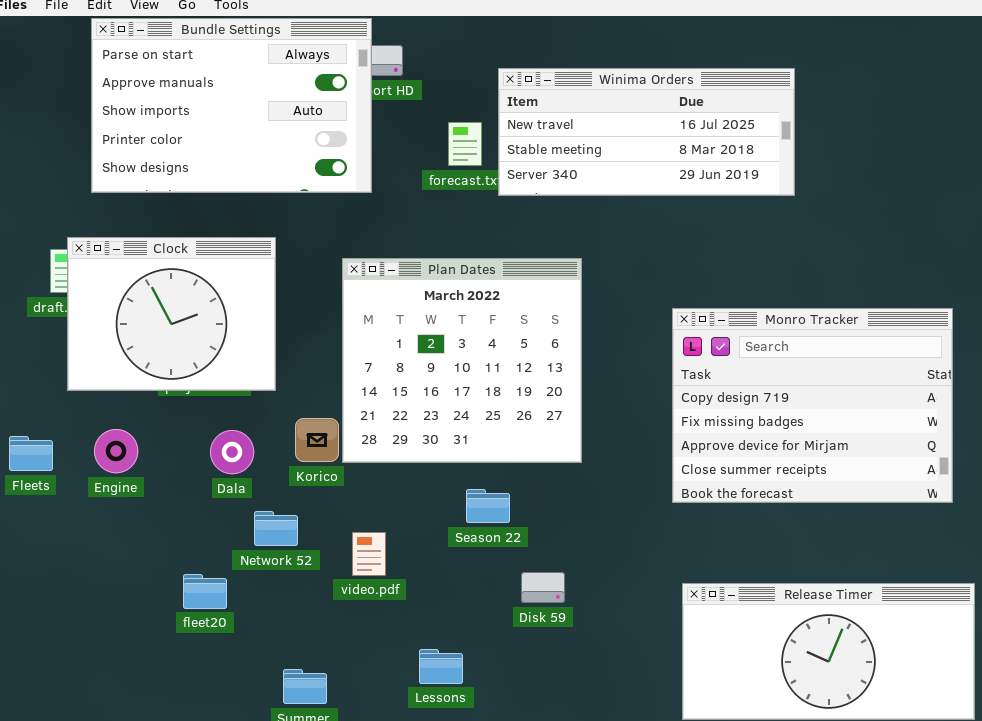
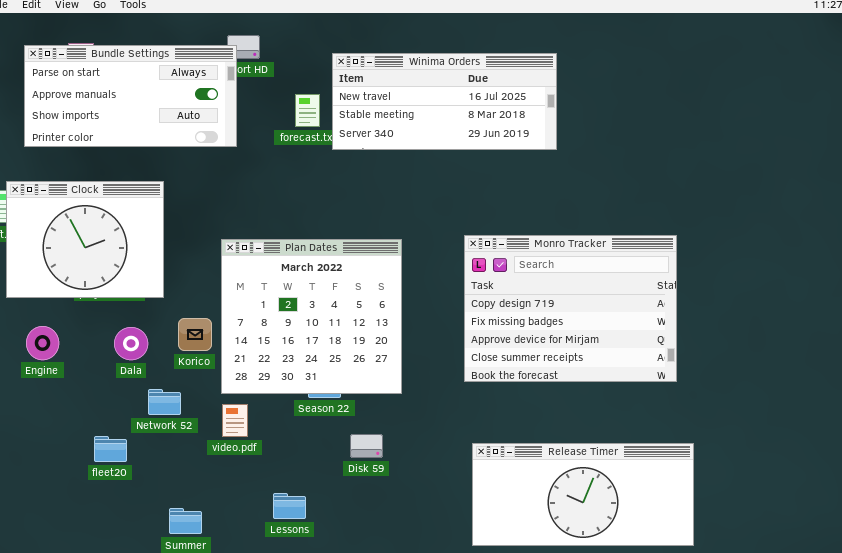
Bundle Settings: [91,18,372,193] -> [24,45,237,147], resized
Plan Dates: [342,258,582,463] -> [221,239,402,394], moved

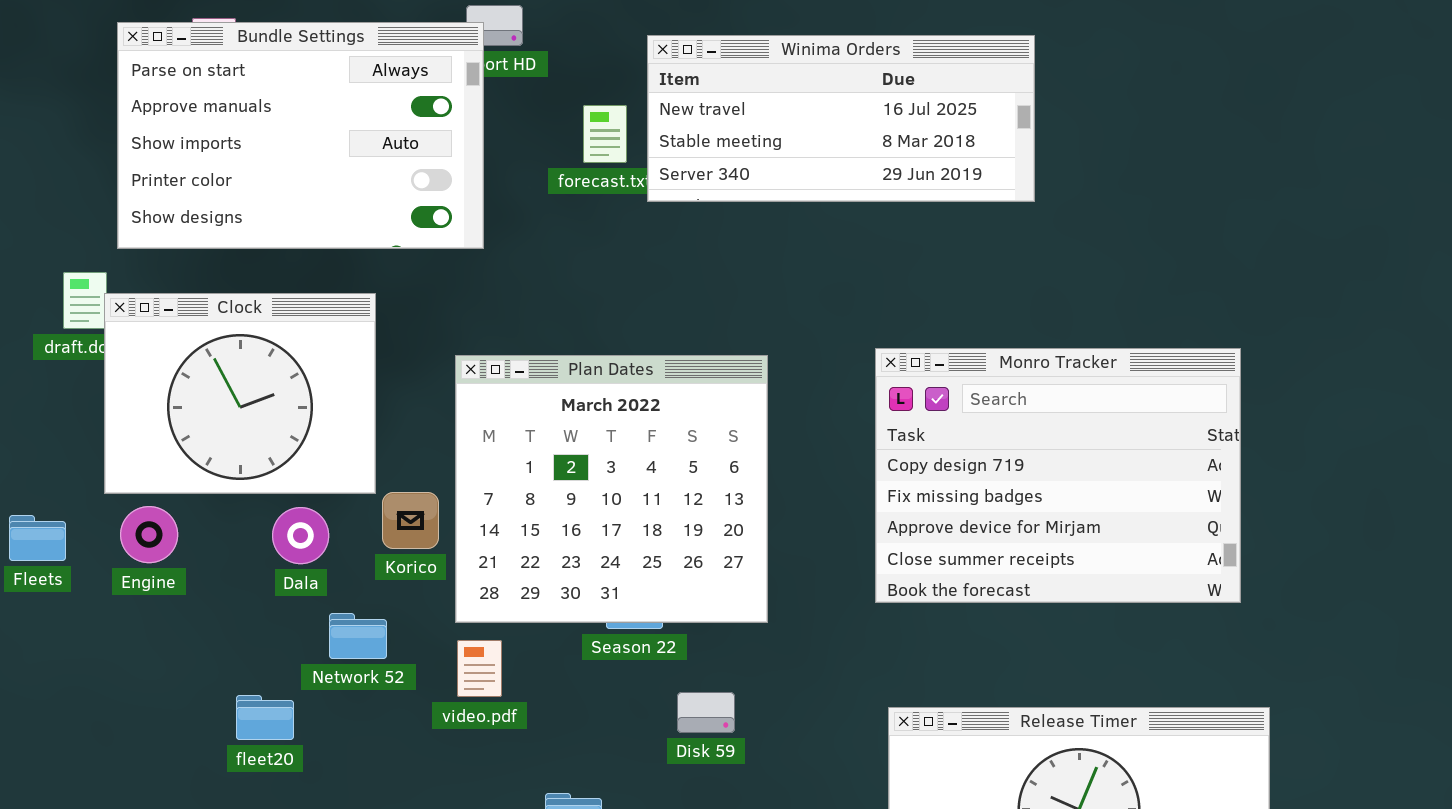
Bundle Settings: [24,45,237,147] -> [117,22,484,249], resized
Clock: [6,181,164,298] -> [104,293,376,494], moved

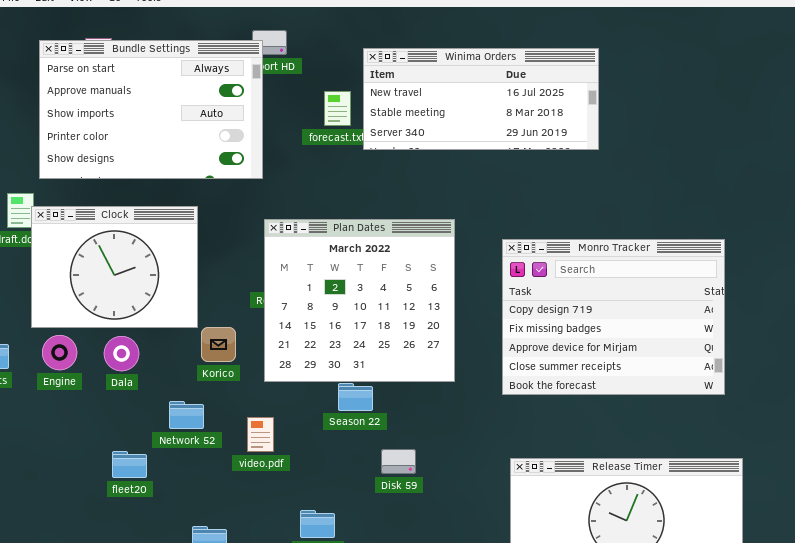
Plan Dates: [455,355,768,623] -> [264,219,455,382], moved
Dala: [272,507,329,564] -> [104,336,139,371], moved

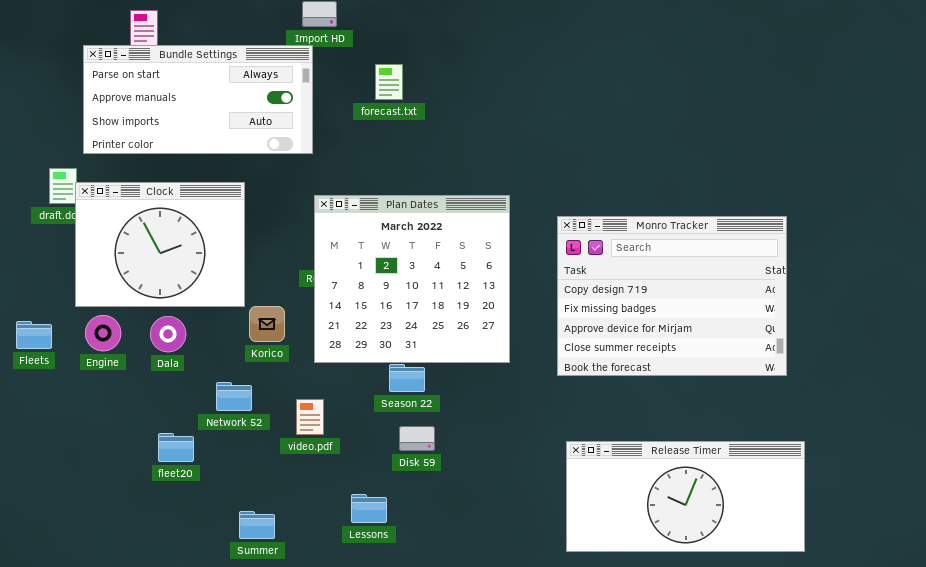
Bundle Settings: [39,40,263,179] -> [83,45,313,154], resized
Winima Orders: [363,48,599,150] -> none, closed
Disk 59: [381,449,416,474] -> [399,426,435,451], moved

